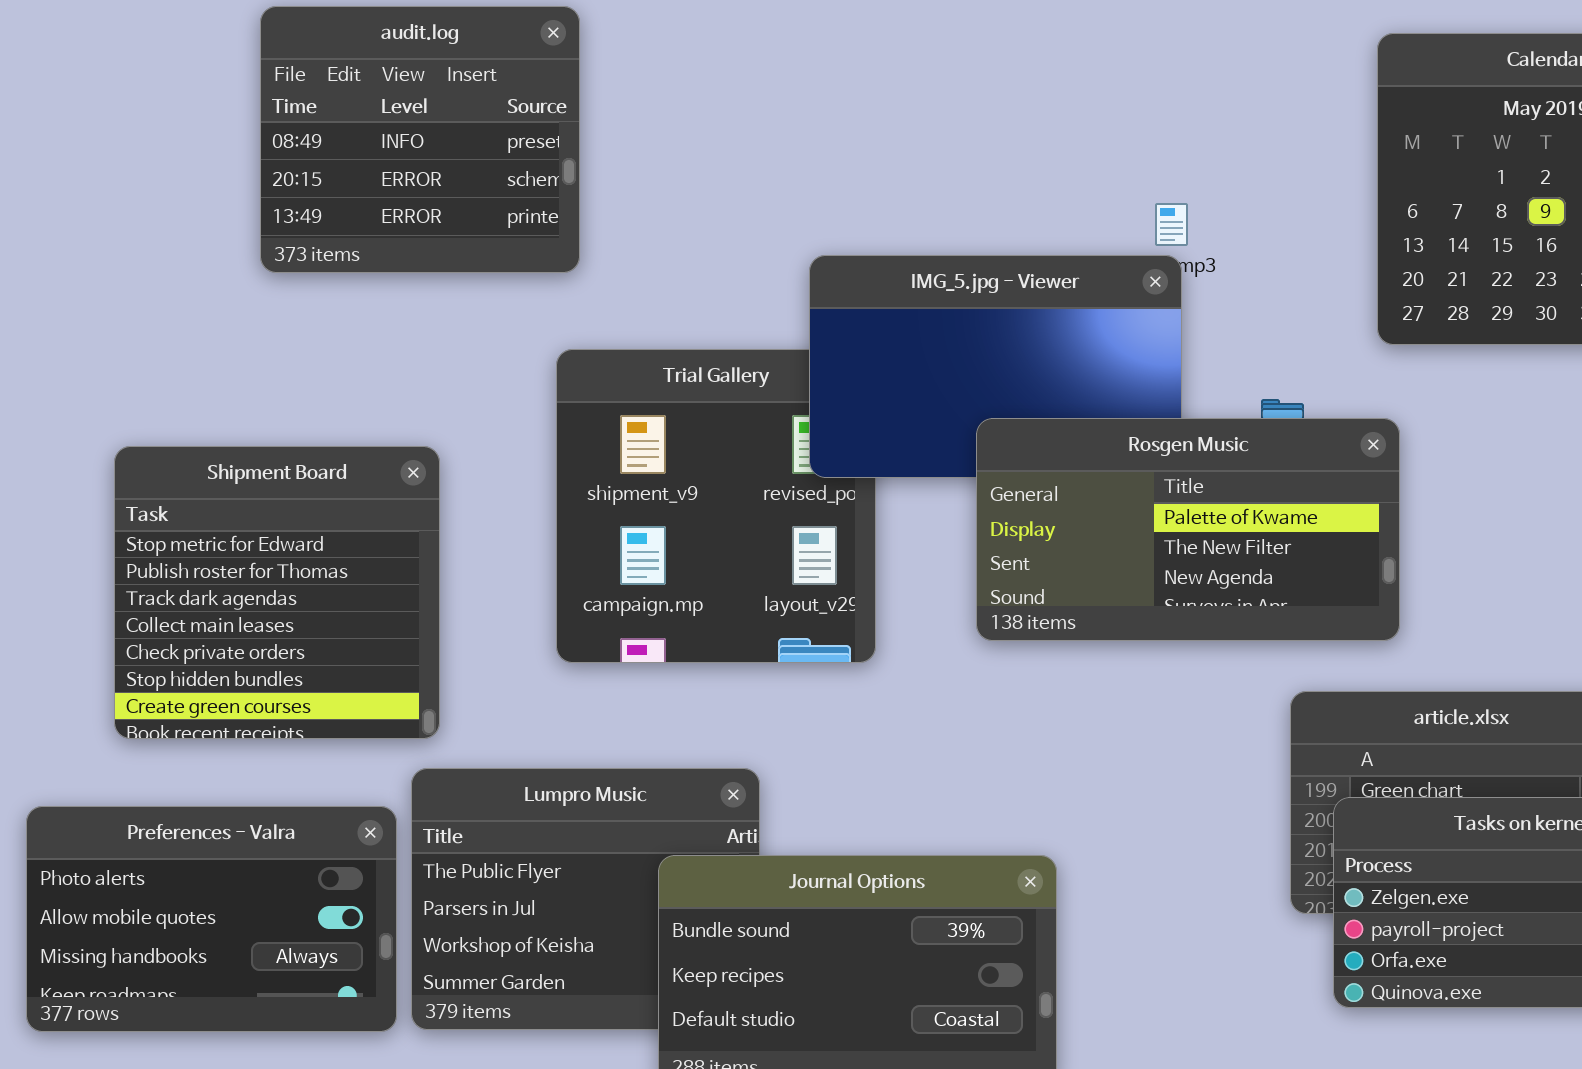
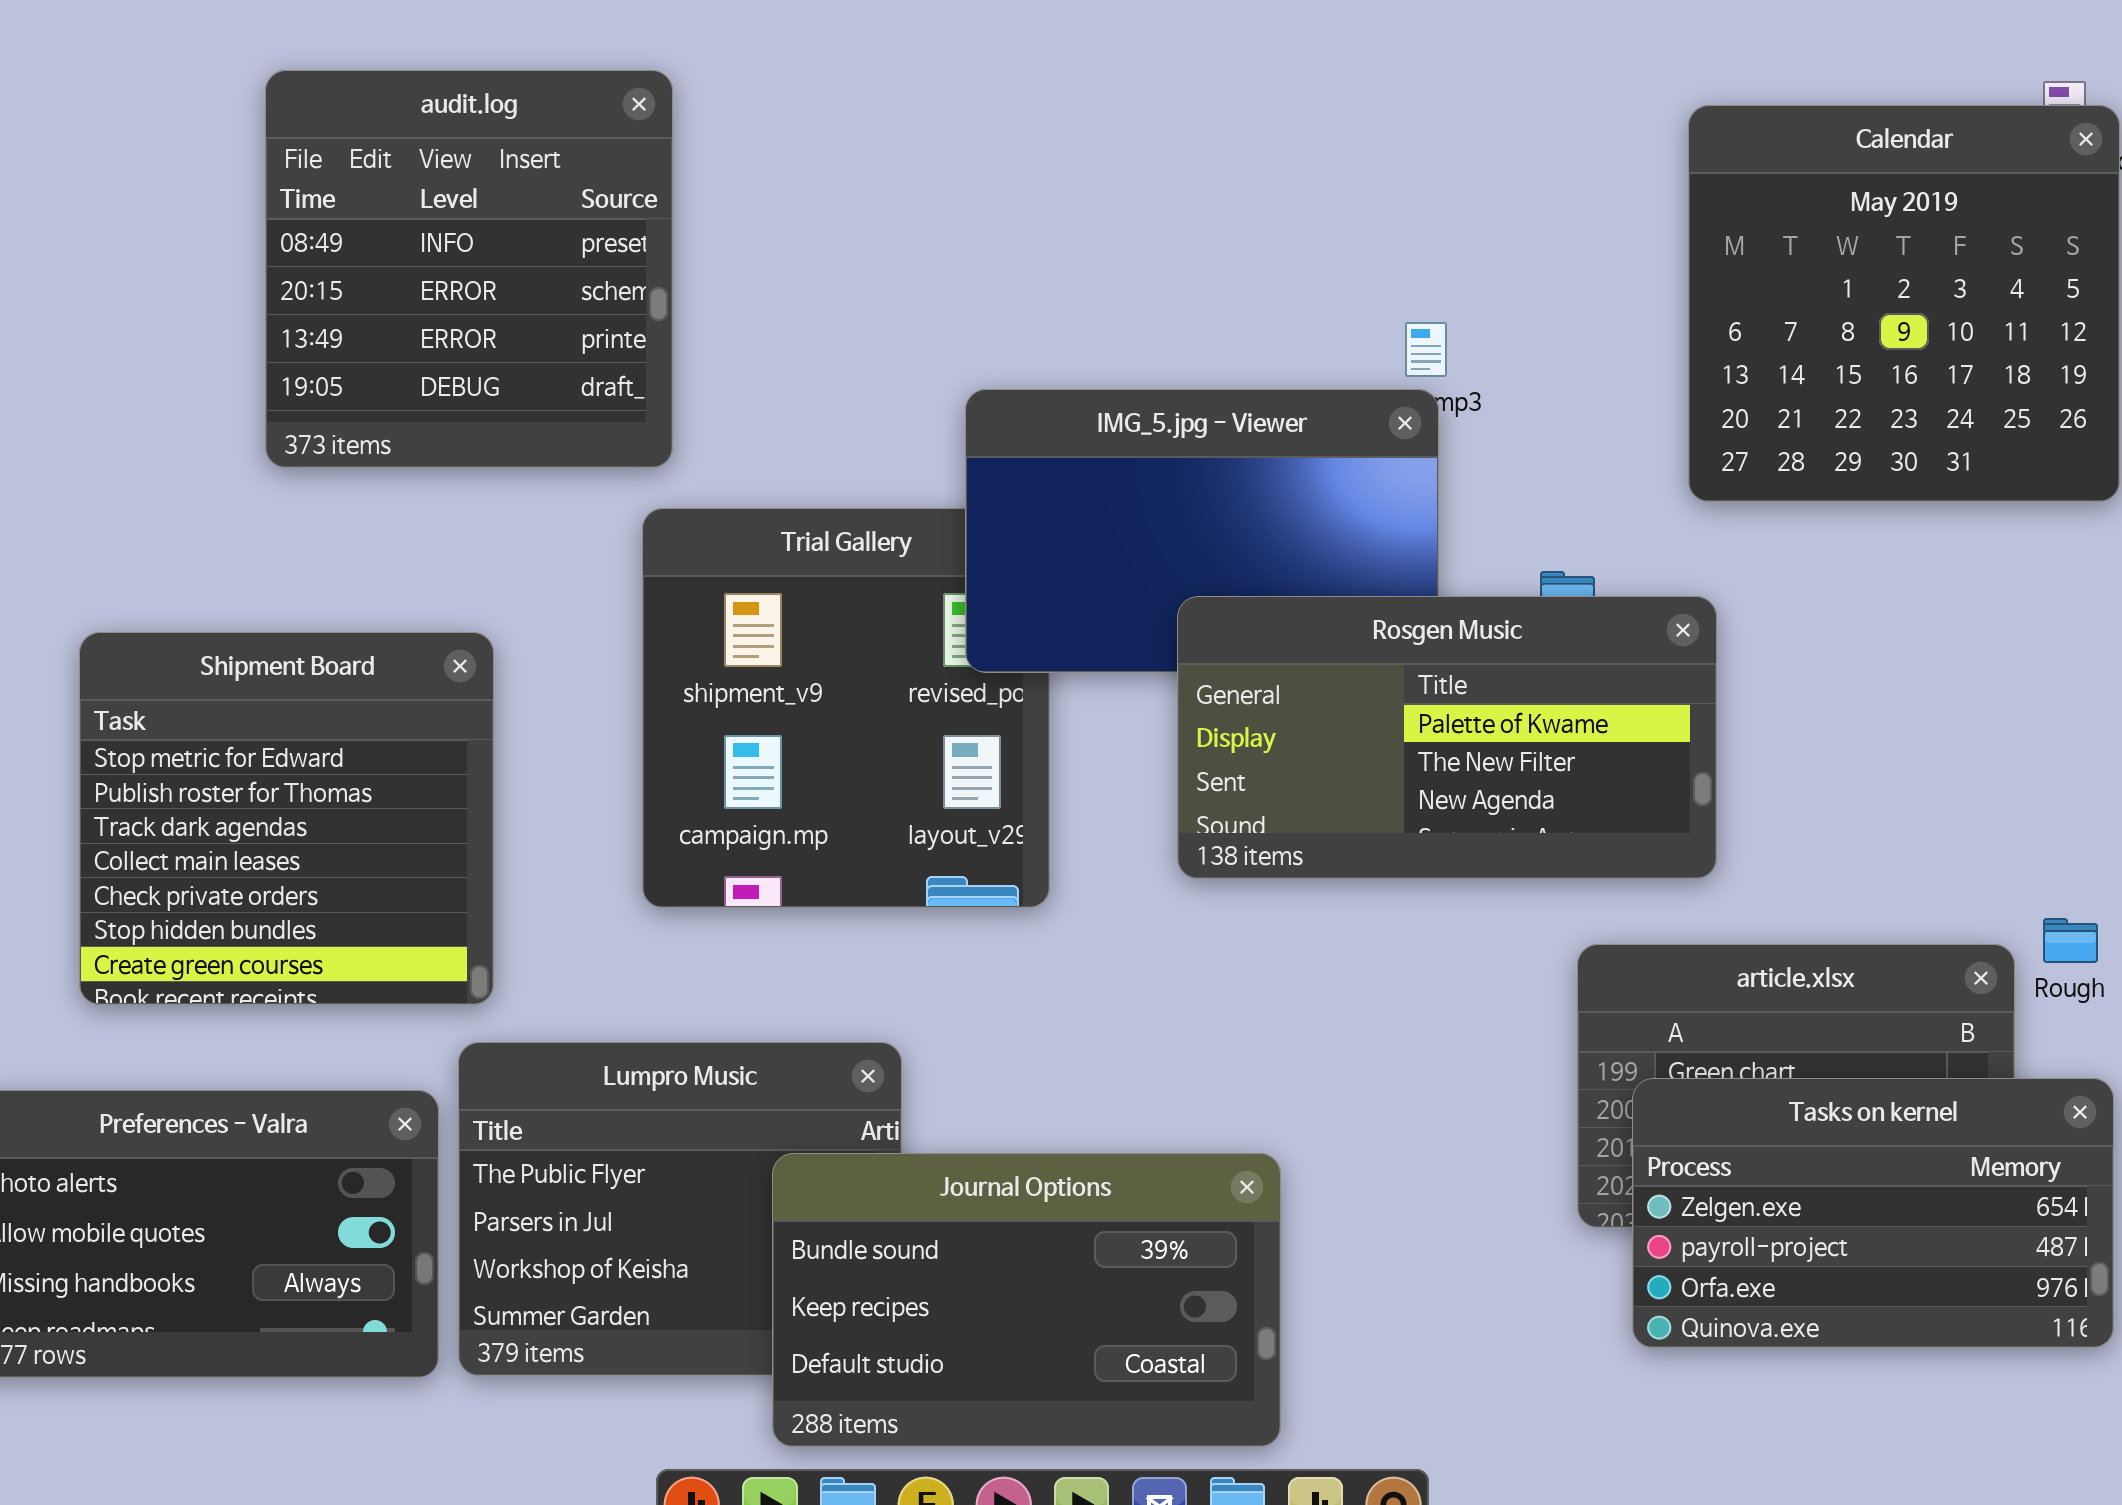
audit.log: [260,6,580,273] -> [265,70,673,468], resized

